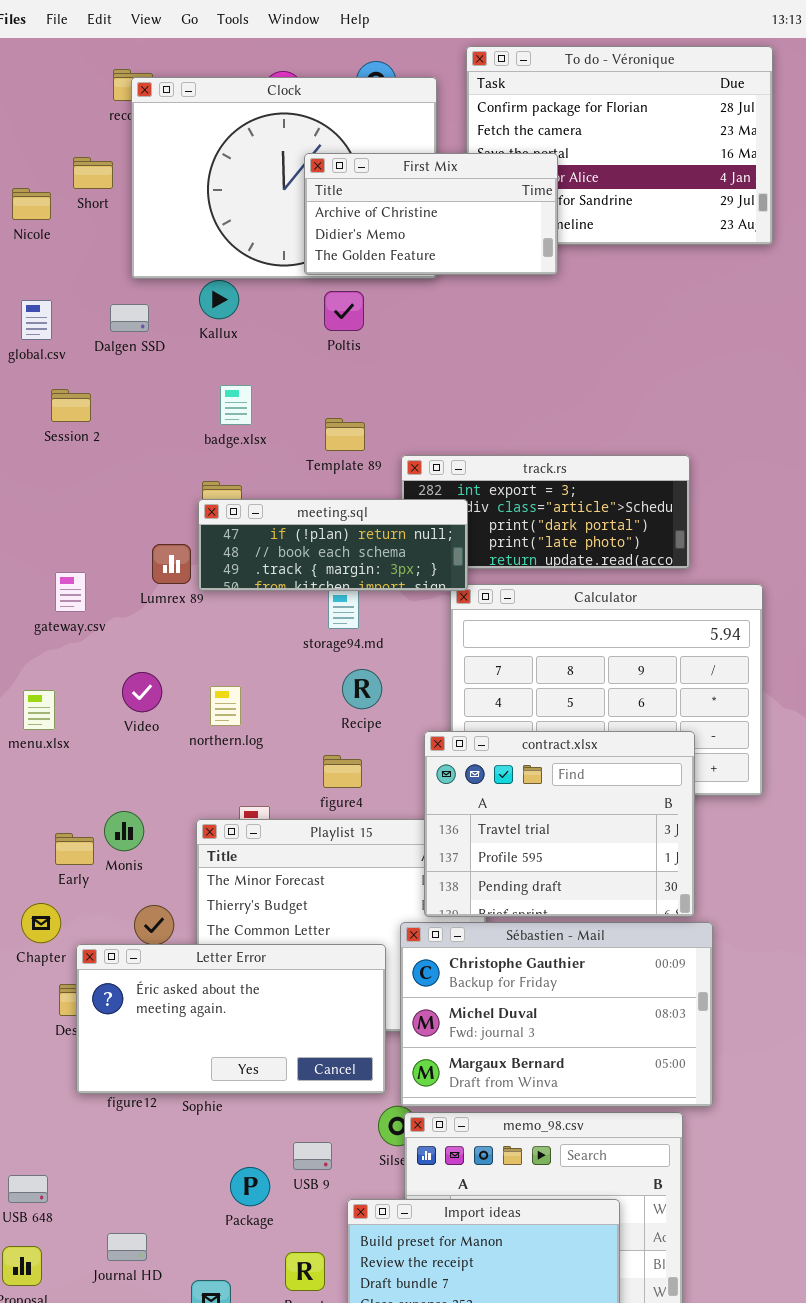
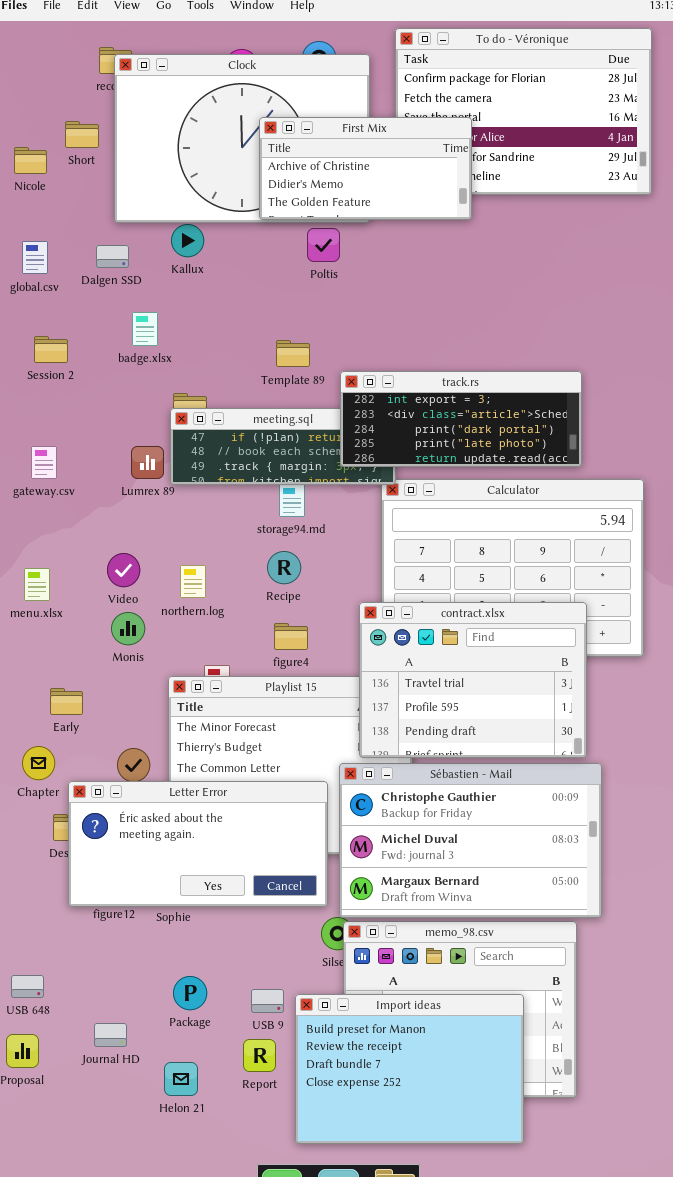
Poltis: [324,291,364,331] -> [307,228,340,262], moved
badge.xlsx: [220,385,252,425] -> [132,312,158,346], moved
Session 2: [51,389,91,422] -> [34,336,68,363], moved
track.rs: [401,455,690,569] -> [340,371,582,467], raised
gateway.csv: [55,572,86,612] -> [31,446,57,479], moved
Recipe: [342,669,382,709] -> [267,551,301,584], moved
Monis: [104,811,144,851] -> [111,612,145,645], moved
USB 9: [293,1142,332,1170] -> [251,989,284,1013], moved
Package: [230,1167,270,1206] -> [173,976,207,1010], moved

